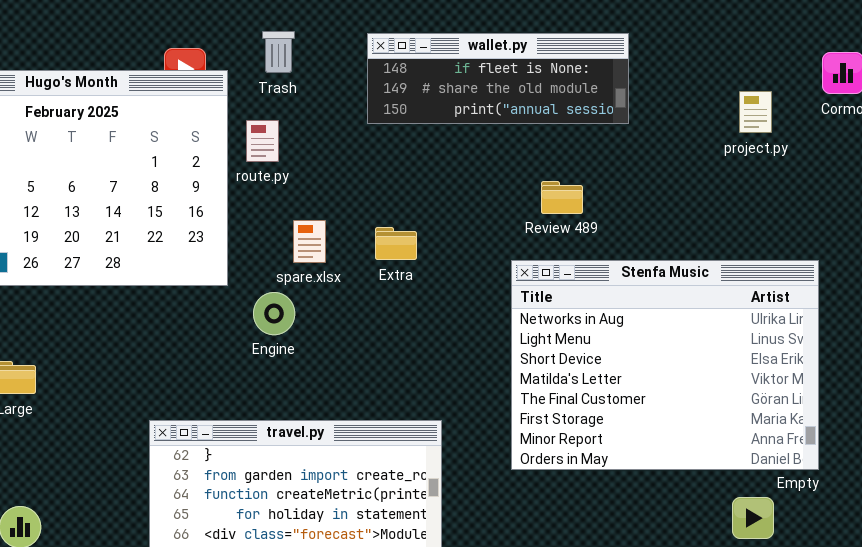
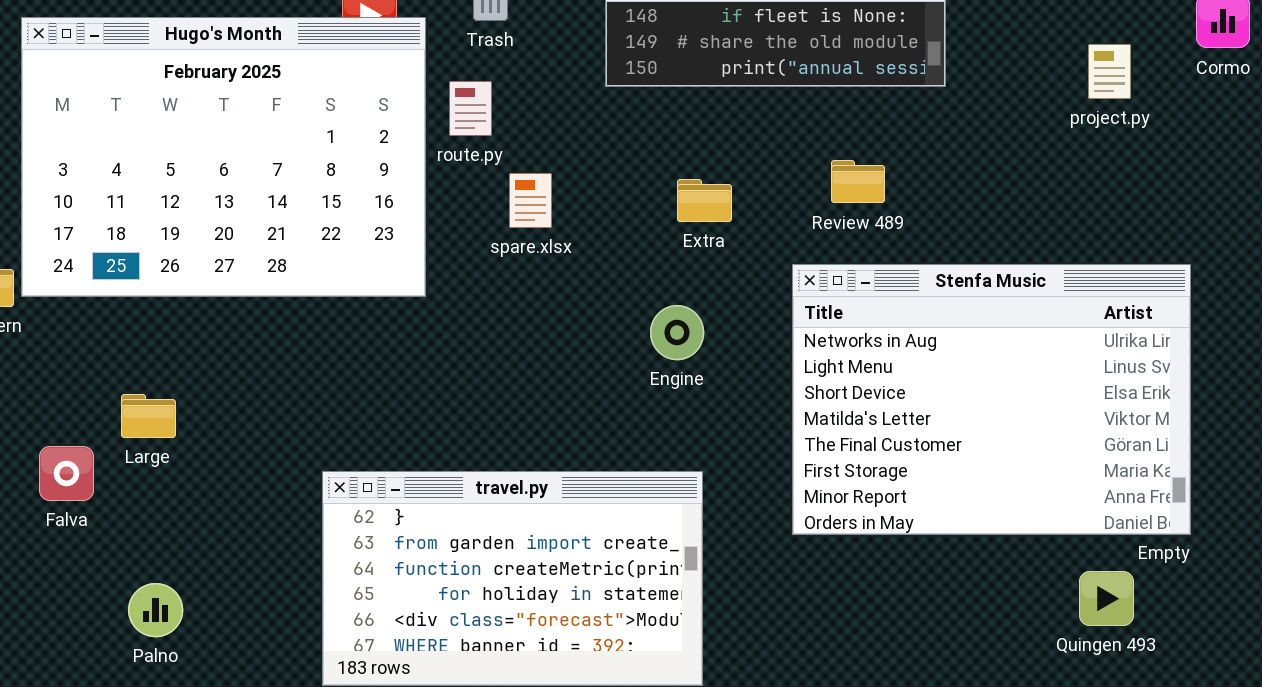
spare.xlsx: [293,220,326,263] -> [509,173,552,228], moved
Extra: [375,227,417,260] -> [677,179,732,222], moved
Engine: [253,292,295,335] -> [650,305,704,360], moved

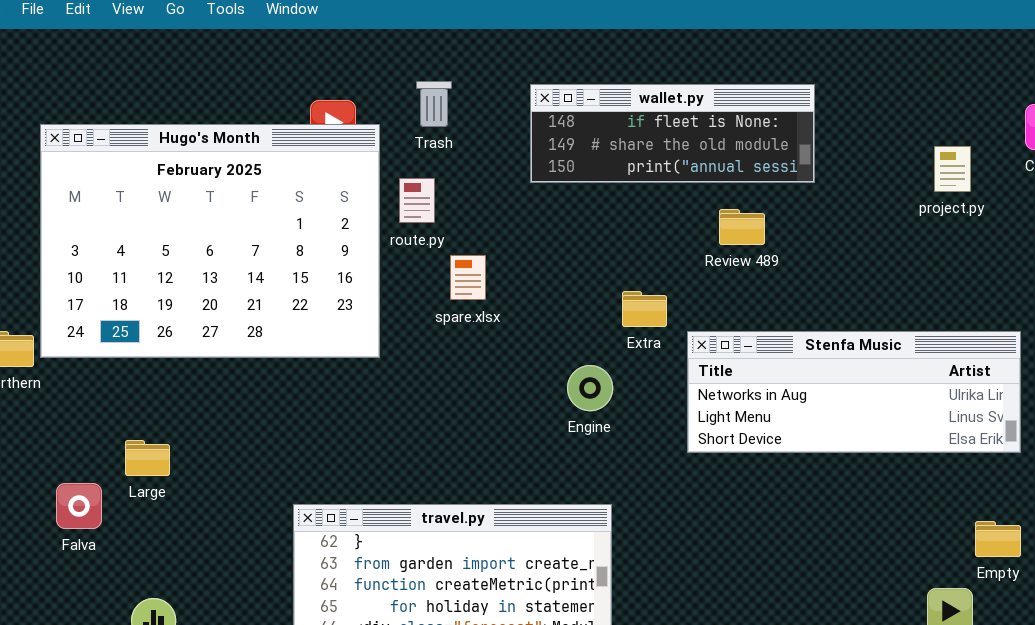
Review 489: [831,160,885,203] -> [719,209,765,245], moved
Extra: [677,179,732,222] -> [622,291,667,327], moved
Stenfa Music: [792,264,1191,535] -> [687,331,1021,453], resized

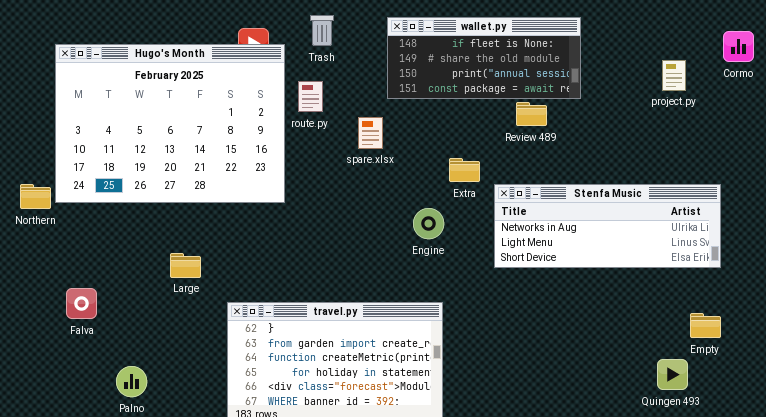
wallet.py: [530,84,815,183] -> [387,17,581,99], resized
spare.xlsx: [450,255,486,300] -> [358,117,383,149], moved
Large: [125,440,170,476] -> [170,253,201,278], moved

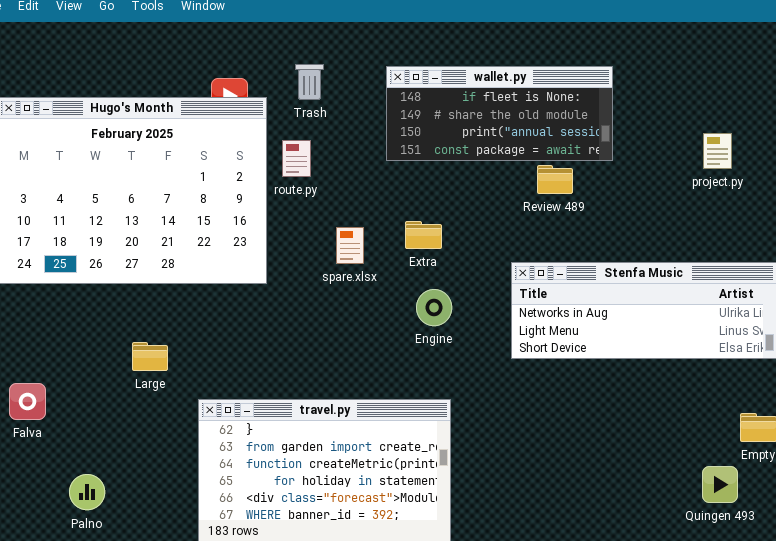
project.py: [662,60,686,91] -> [703,133,732,169], moved
spare.xlsx: [358,117,383,149] -> [336,227,364,264], moved
Extra: [449,158,480,182] -> [405,221,442,249], moved

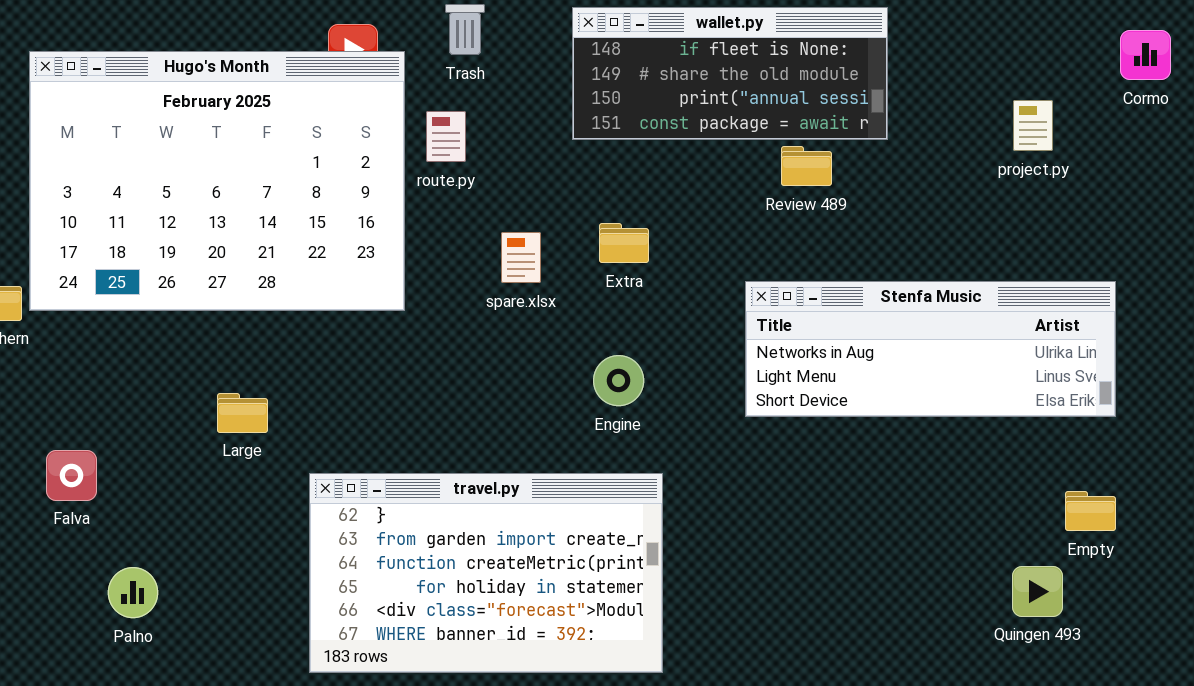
Engine: [416,289,452,326] -> [593,355,644,406], moved
Palno: [69,474,105,510] -> [108,567,158,618], moved

